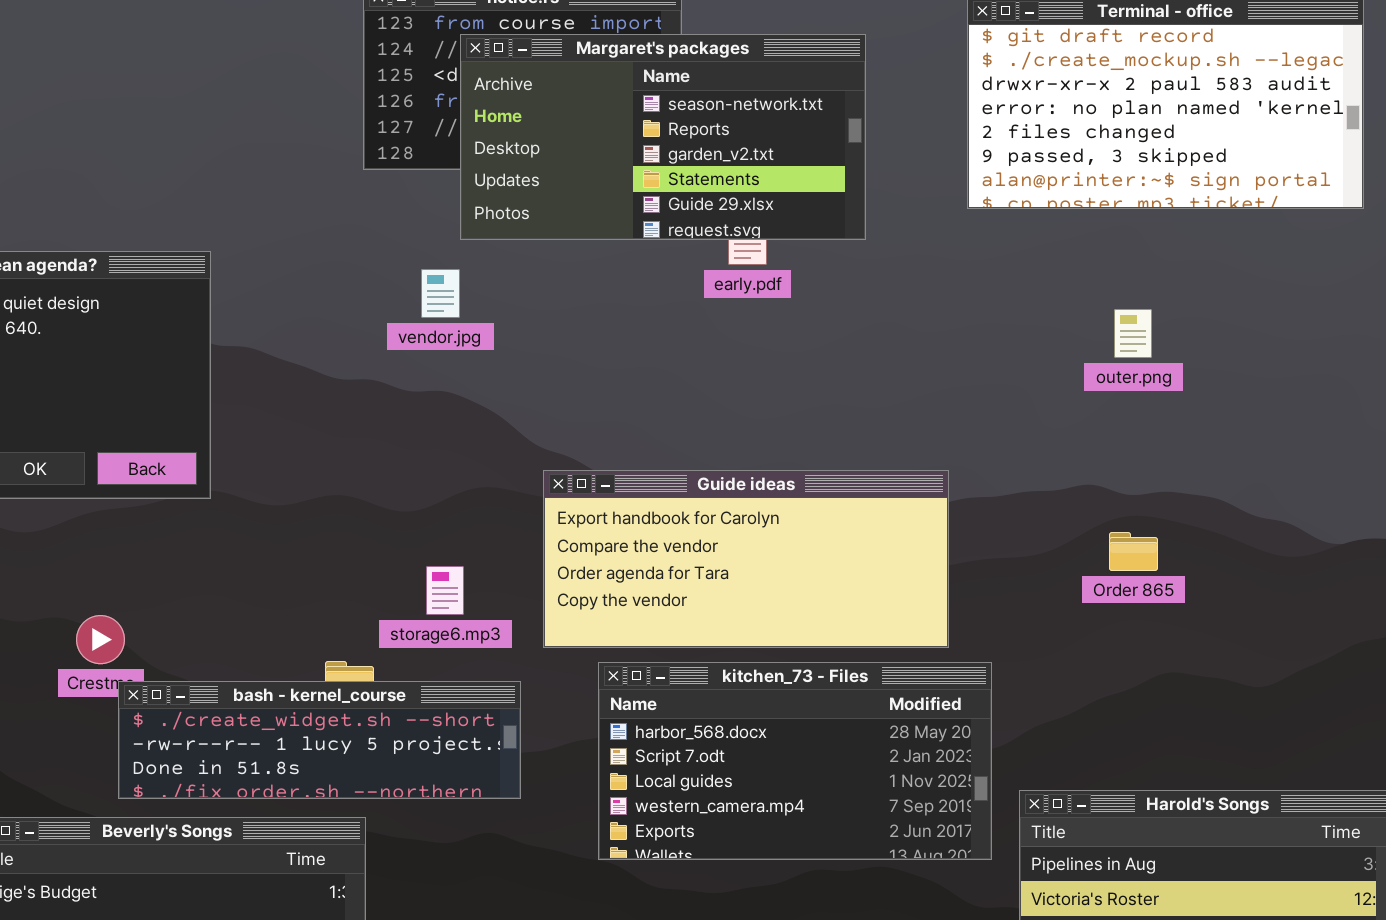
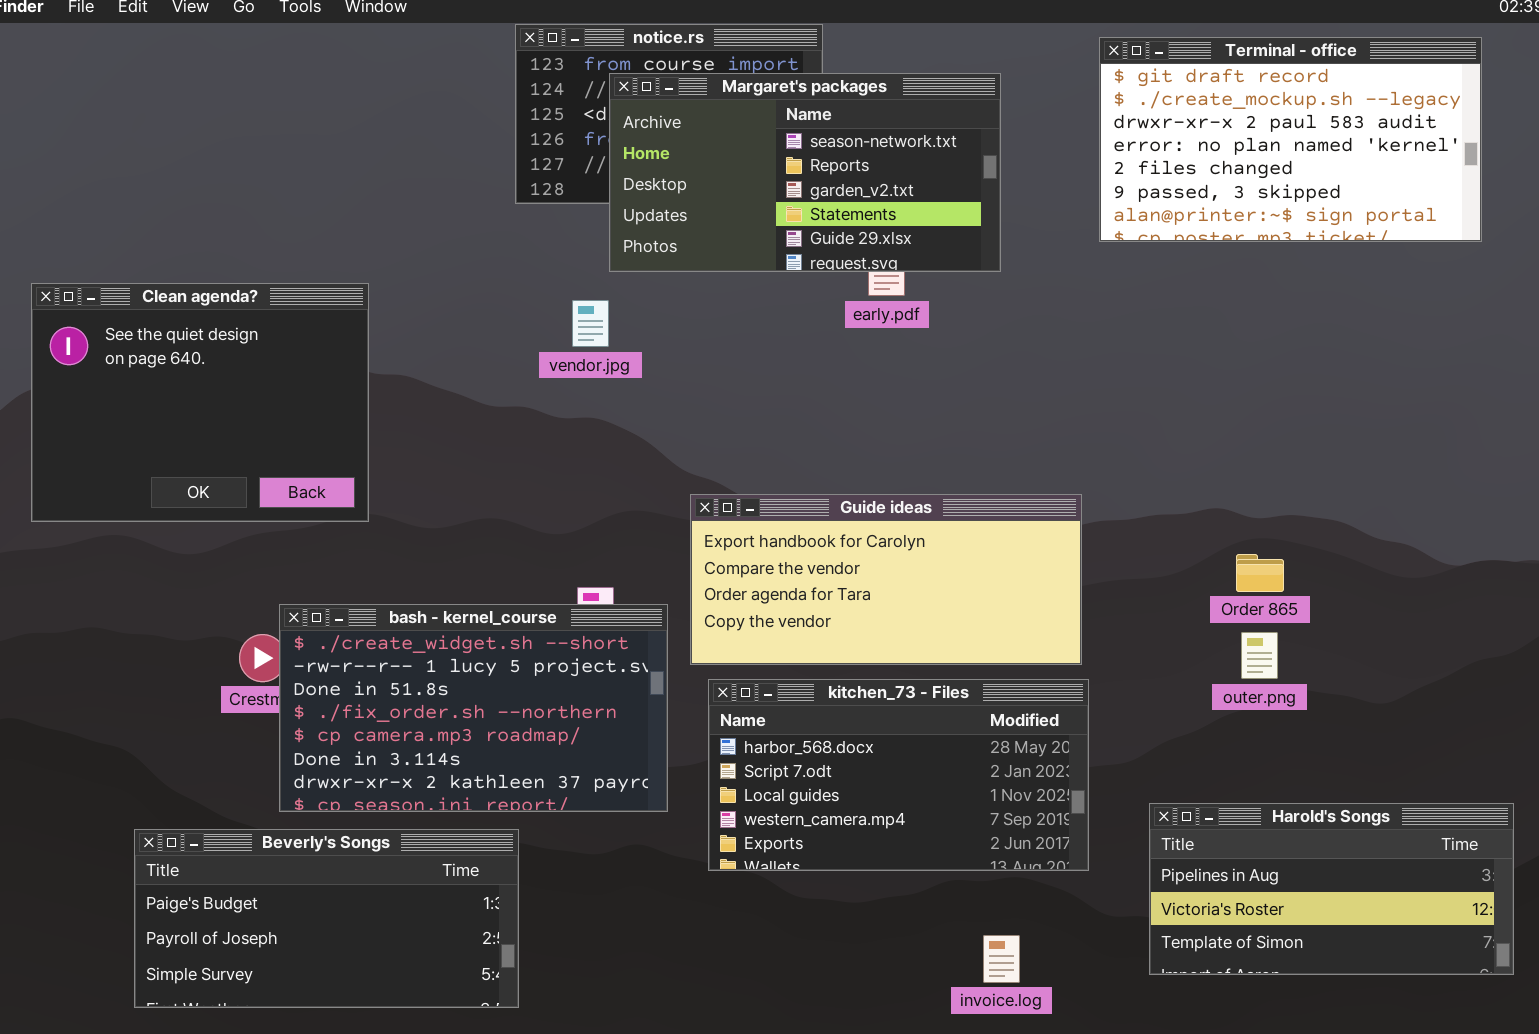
outer.png: [1114,309,1152,358] -> [1241,632,1278,679], moved
kitchen_73 - Files: [598,662,992,860] -> [708,679,1089,871], moved
bash - kernel_course: [118,681,521,799] -> [279,604,668,812], resized

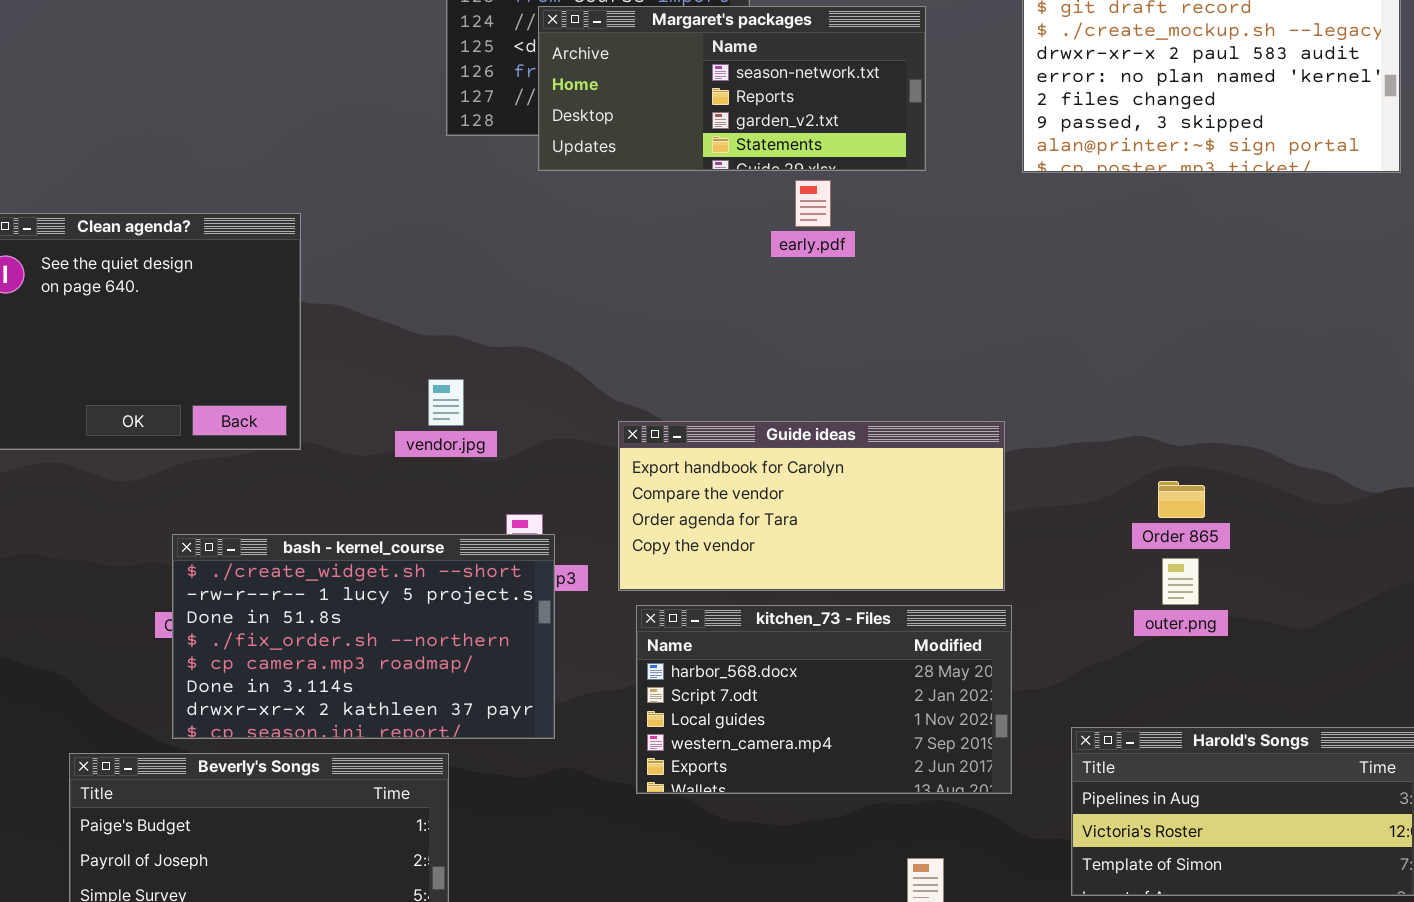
Margaret's packages: [609,73,1001,272] -> [538,6,926,171], resized
vendor.jpg: [572,300,609,347] -> [428,379,464,426], moved
bash - kernel_course: [279,604,668,812] -> [172,534,555,739], moved

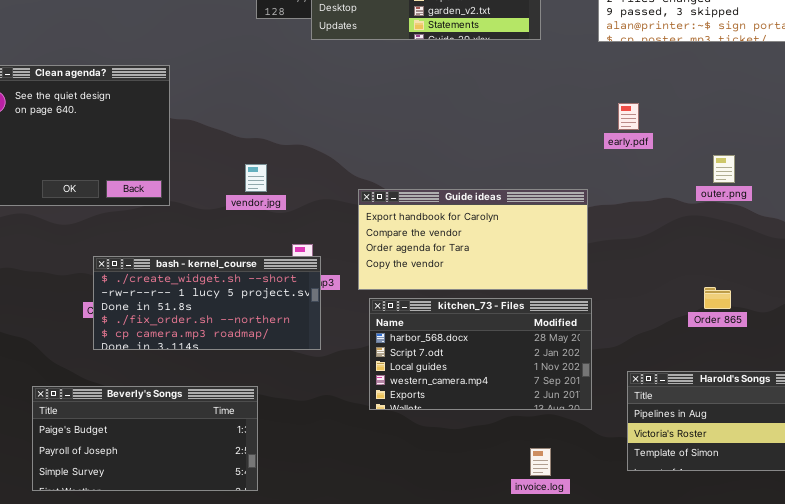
early.pdf: [795,180,831,227] -> [618,103,639,130], moved
Order 865: [1158,481,1205,518] -> [704,287,731,309], moved
bash - kernel_course: [172,534,555,739] -> [93,256,321,350], resized
outer.png: [1162,558,1199,605] -> [713,155,735,183], moved

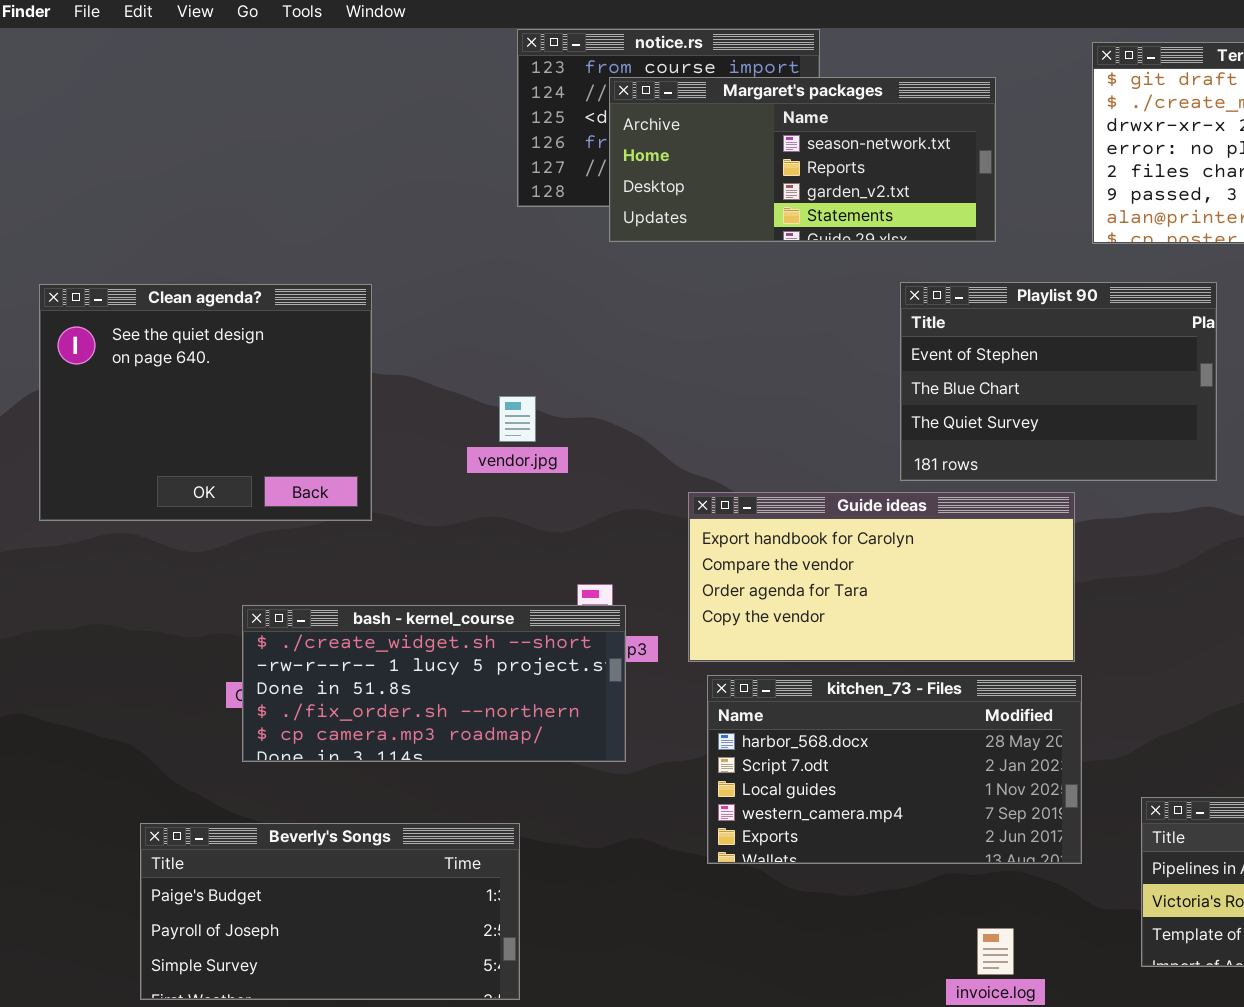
Playlist 90: none -> [900,282,1217,481], opened
vendor.jpg: [245,164,267,192] -> [499,396,536,442], moved

